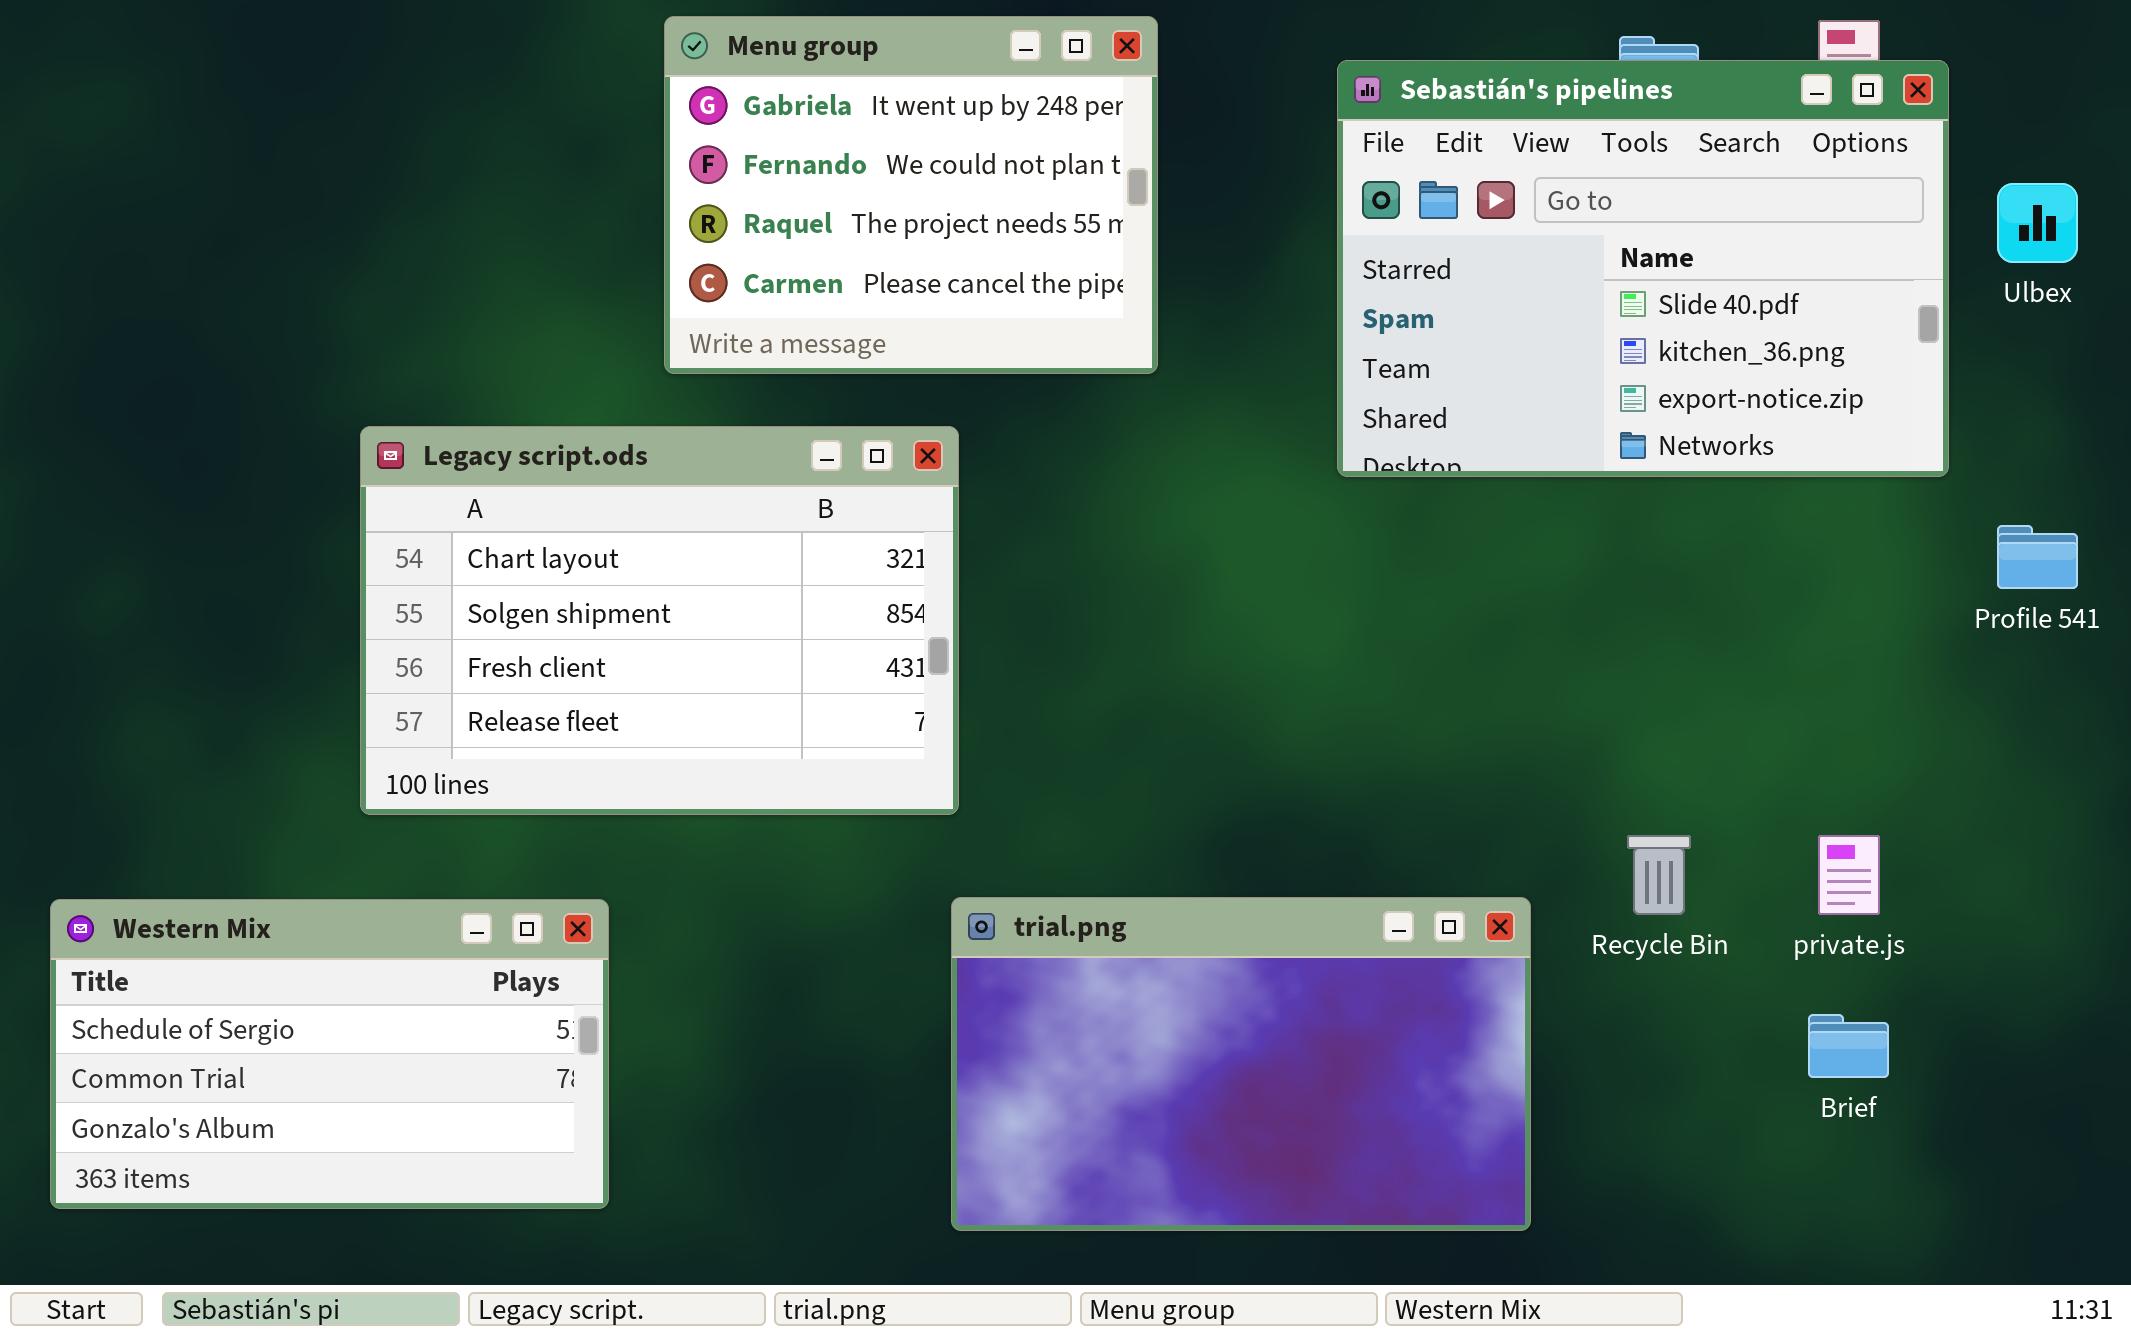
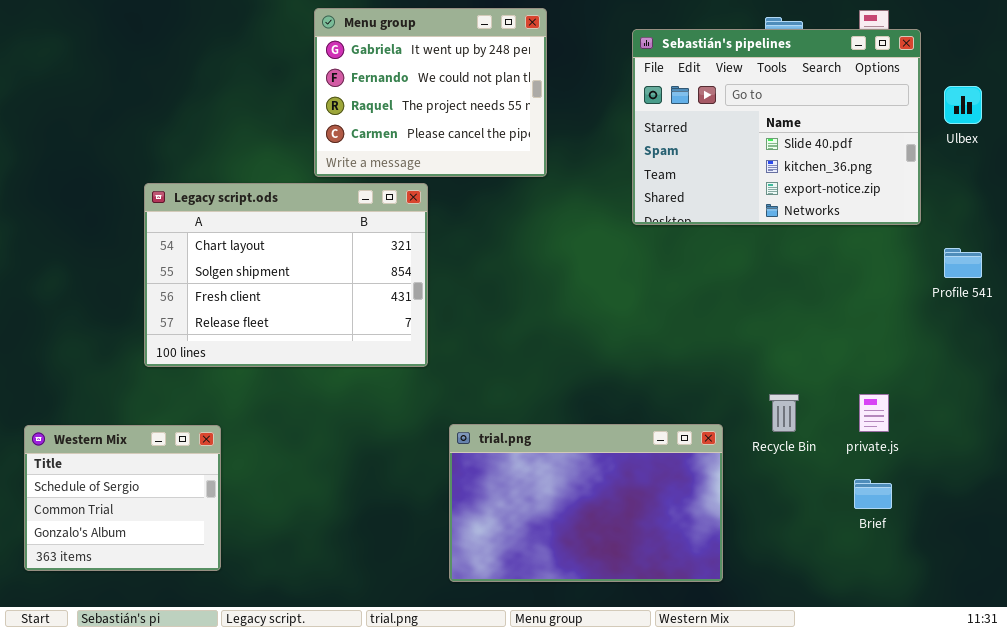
Legacy script.ods: [360,426,959,815] -> [144,183,428,367], moved
Western Mix: [50,899,609,1209] -> [24,425,221,571], resized

